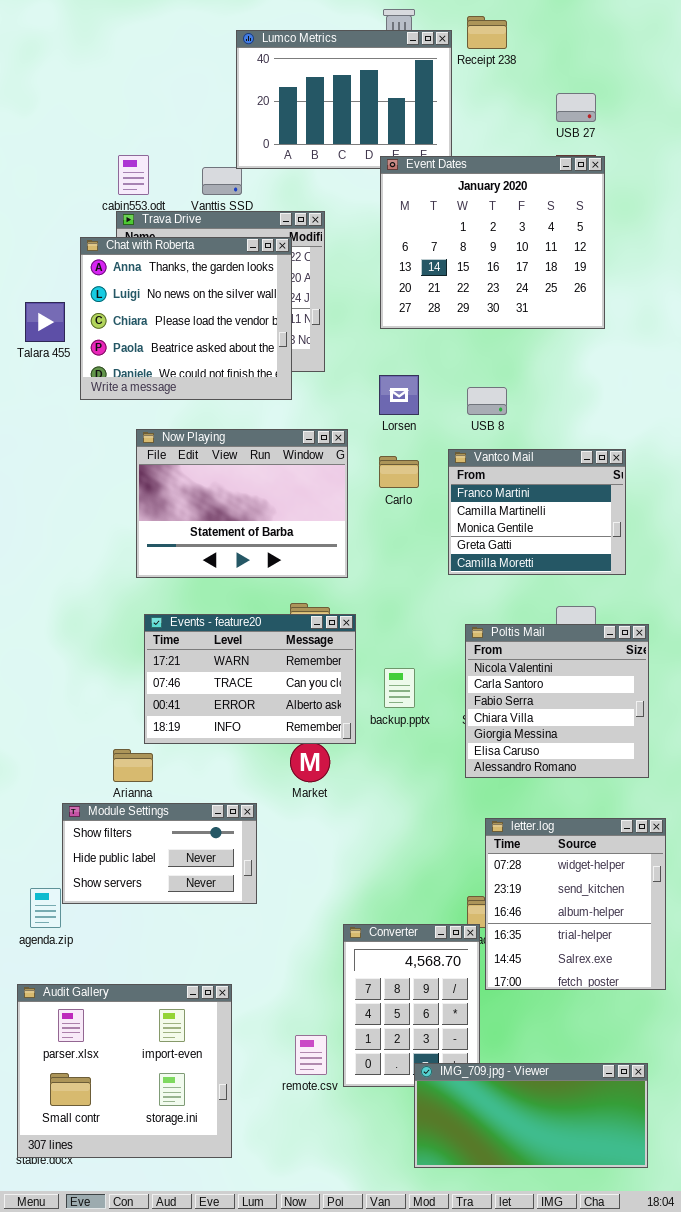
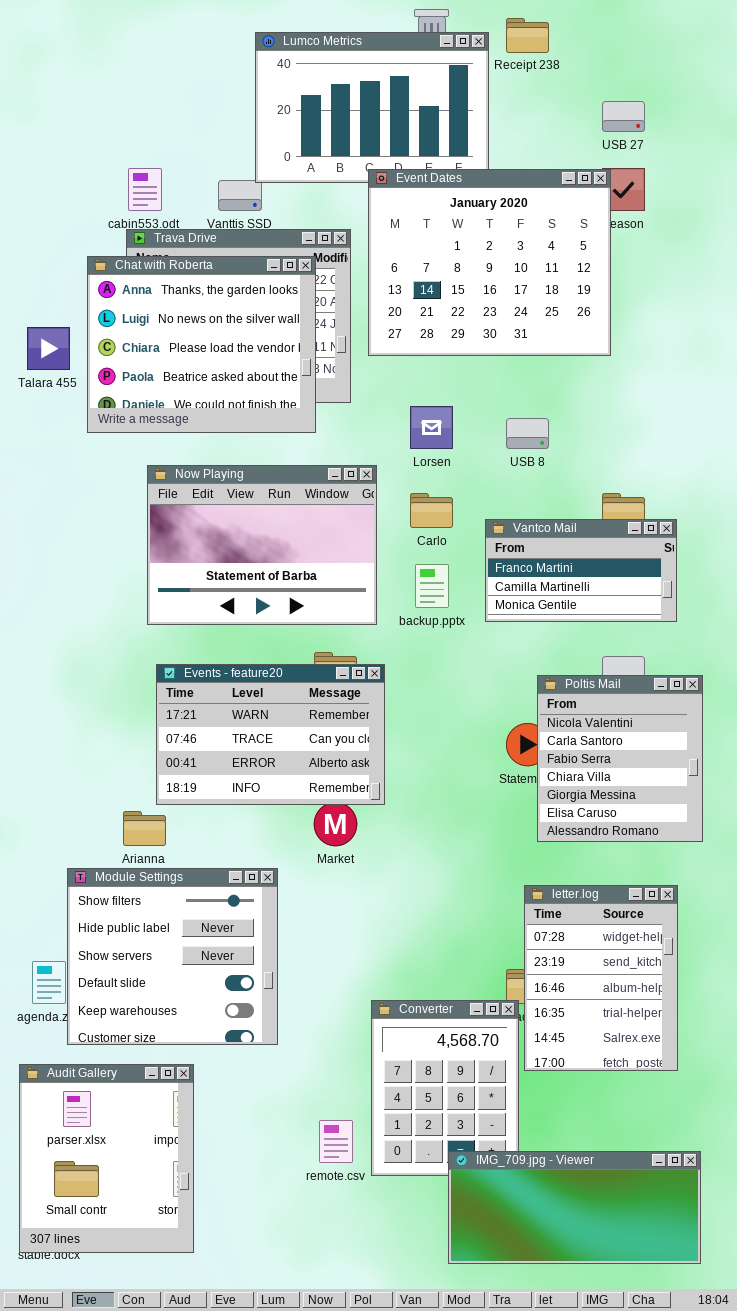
Event Dates: [380,156,605,329] -> [368,169,611,356], moved
Vantco Mail: [448,449,626,575] -> [485,519,677,622], resized
Poltis Mail: [465,624,649,778] -> [537,675,703,842], resized
backup.pptx: [384,668,415,708] -> [415,564,449,608], moved
Module Settings: [62,803,257,904] -> [67,868,278,1045], resized
letter.log: [485,818,666,990] -> [524,885,678,1071], resized
Audit Gallery: [17,984,232,1158] -> [19,1064,194,1253], resized

